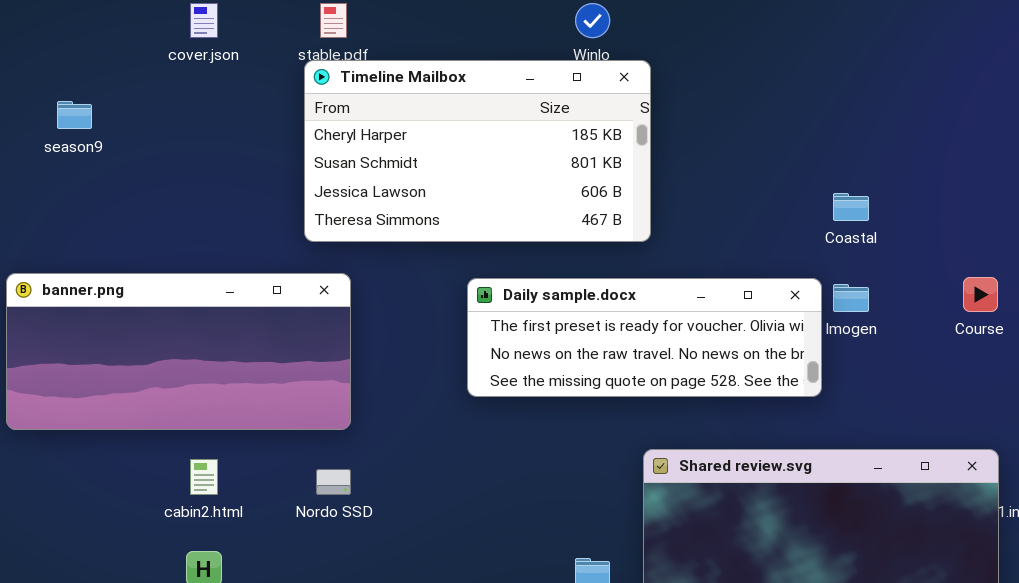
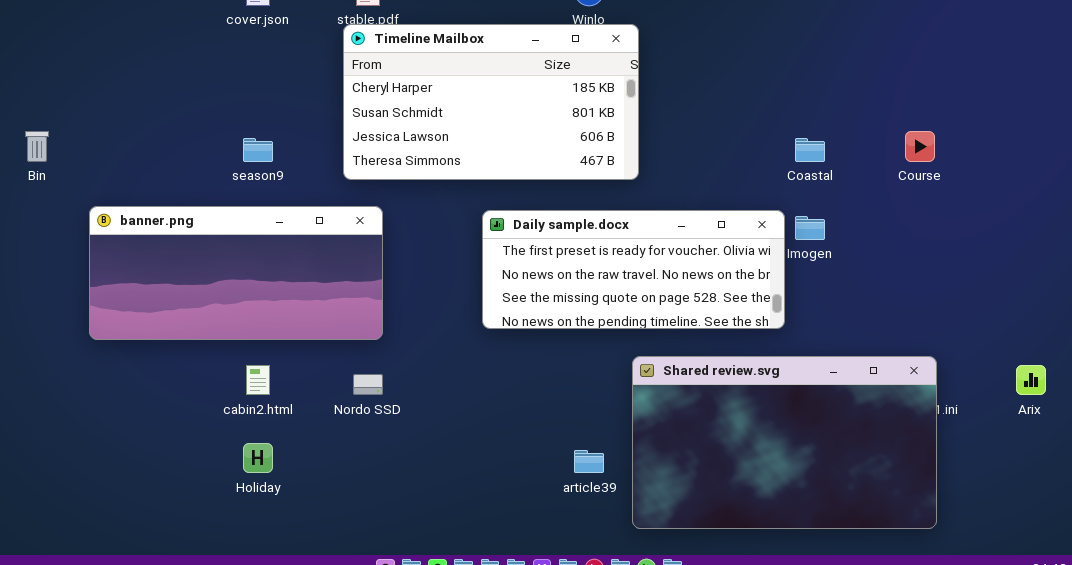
season9: [57,101,92,129] -> [243,138,273,162], moved
Course: [963,277,998,312] -> [905,131,935,162], moved
Daily sample.docx: [467,278,822,397] -> [482,210,785,329], resized

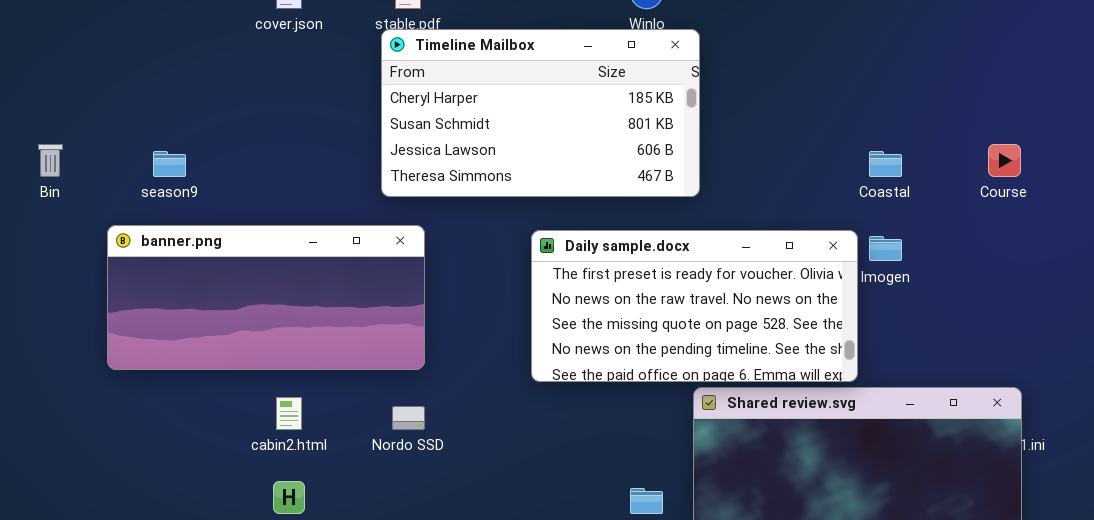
season9: [243,138,273,162] -> [153,151,186,177], moved
Daily sample.docx: [482,210,785,329] -> [531,230,858,382], resized

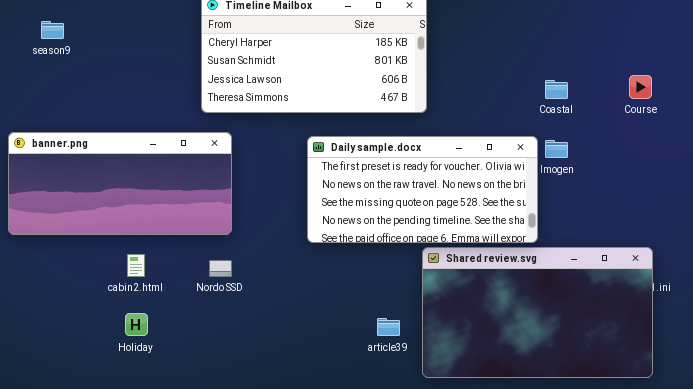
season9: [153,151,186,177] -> [41,21,64,39], moved

